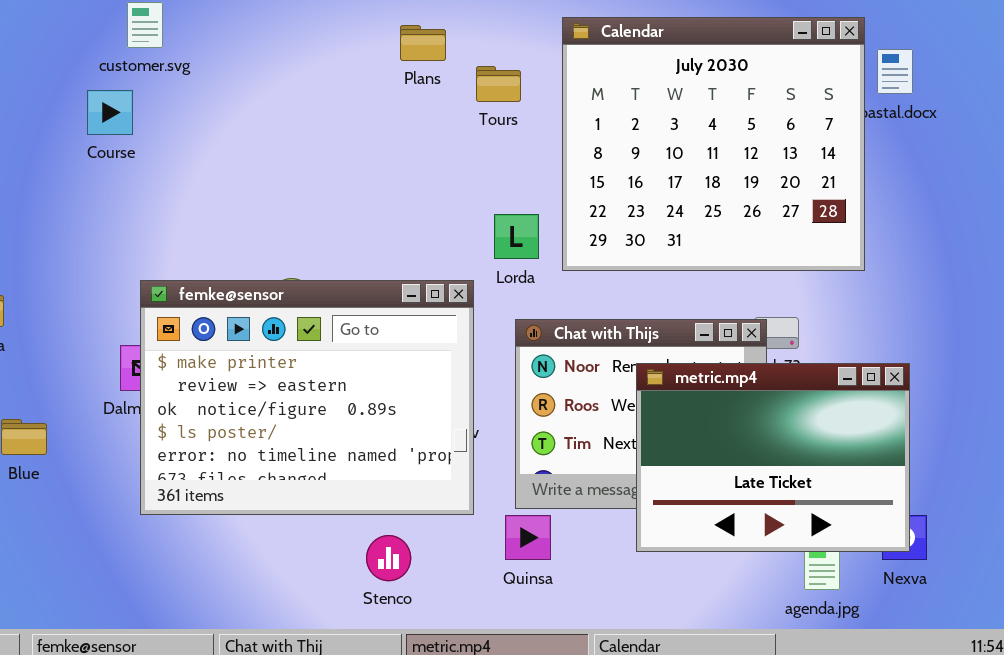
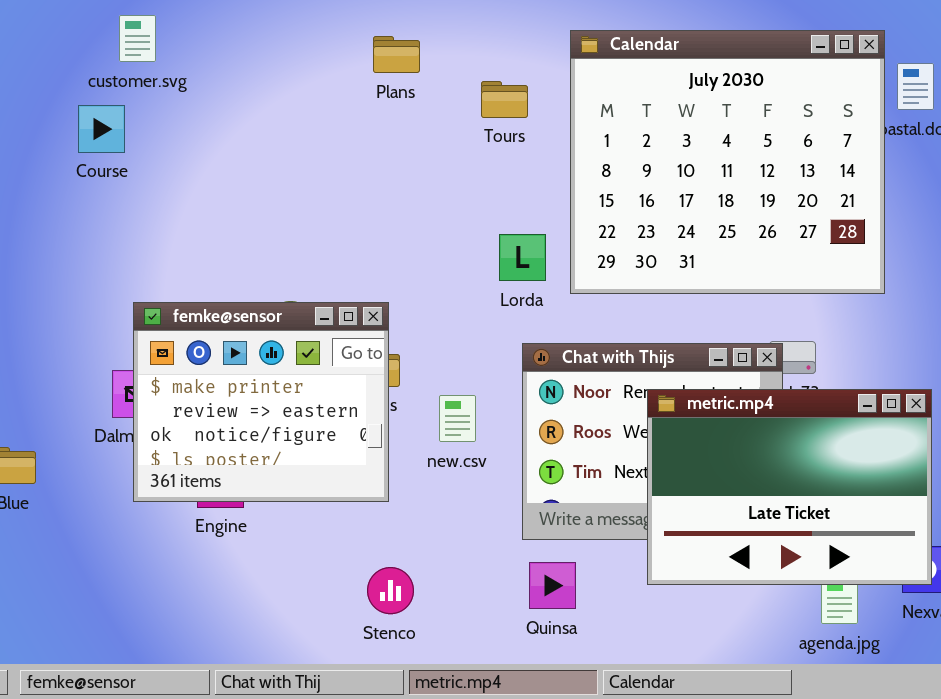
Plans: [400,25,446,61] -> [373,36,420,73], moved
femke@sensor: [140,280,474,515] -> [133,302,389,502], resized
Quinsa: [505,515,551,560] -> [529,562,576,609], moved

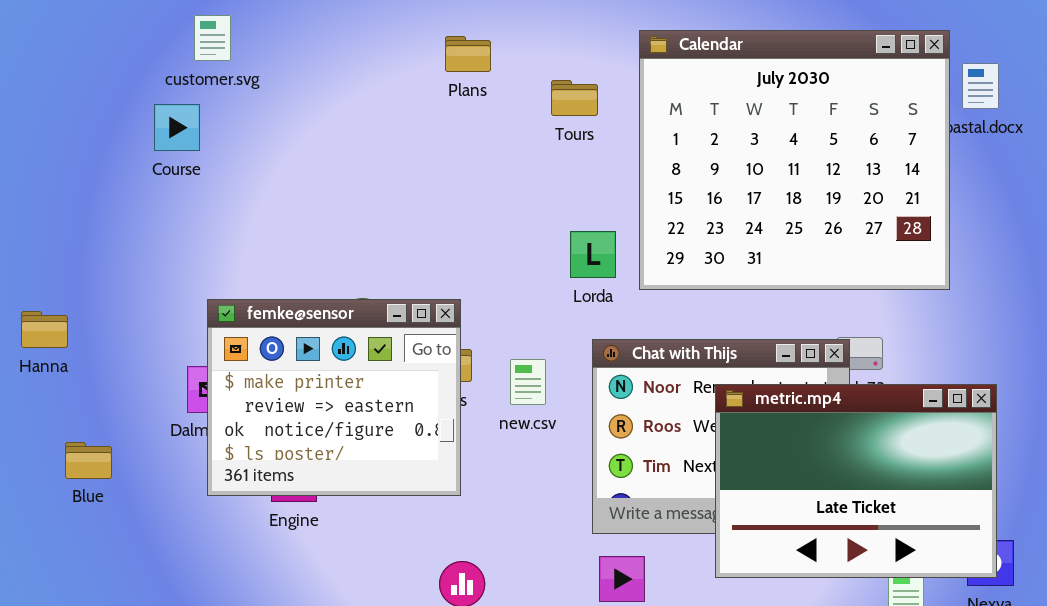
new.csv: [439,395,476,442] -> [510,359,546,405], moved

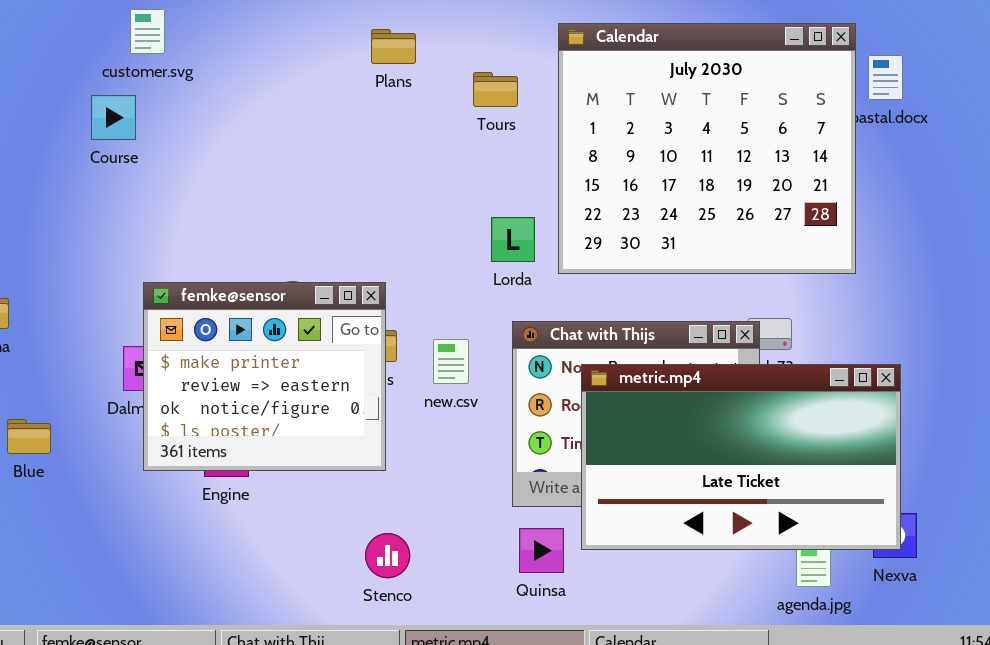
metric.mp4: [715,384,997,578] -> [581,364,901,550], resized

